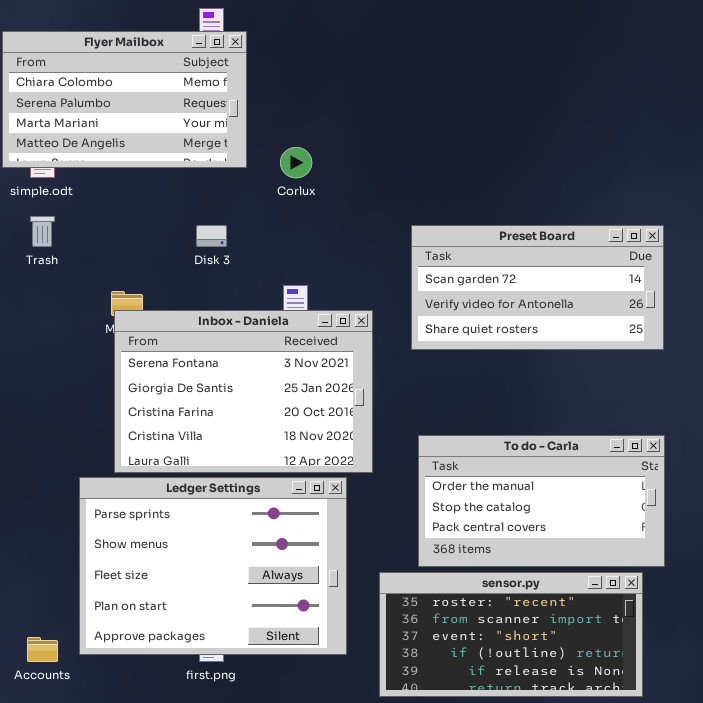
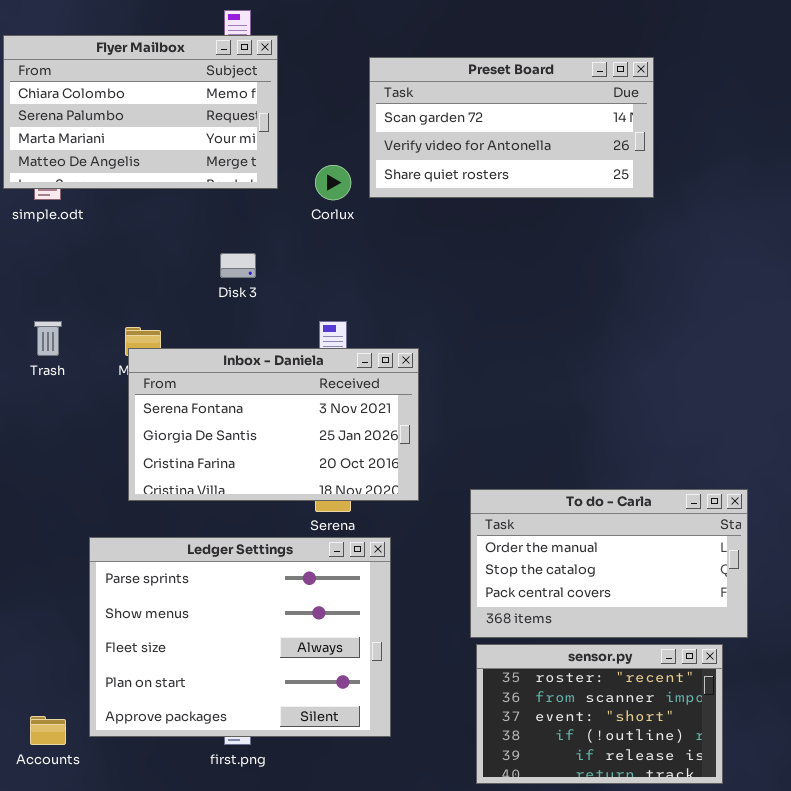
Trash: [30,216,55,247] -> [34,321,62,356], moved
Preset Board: [411,225,664,350] -> [369,57,654,198], moved
Inbox - Daniela: [114,310,373,473] -> [128,348,419,501], resized
sensor.py: [379,572,643,697] -> [476,644,723,784], resized

